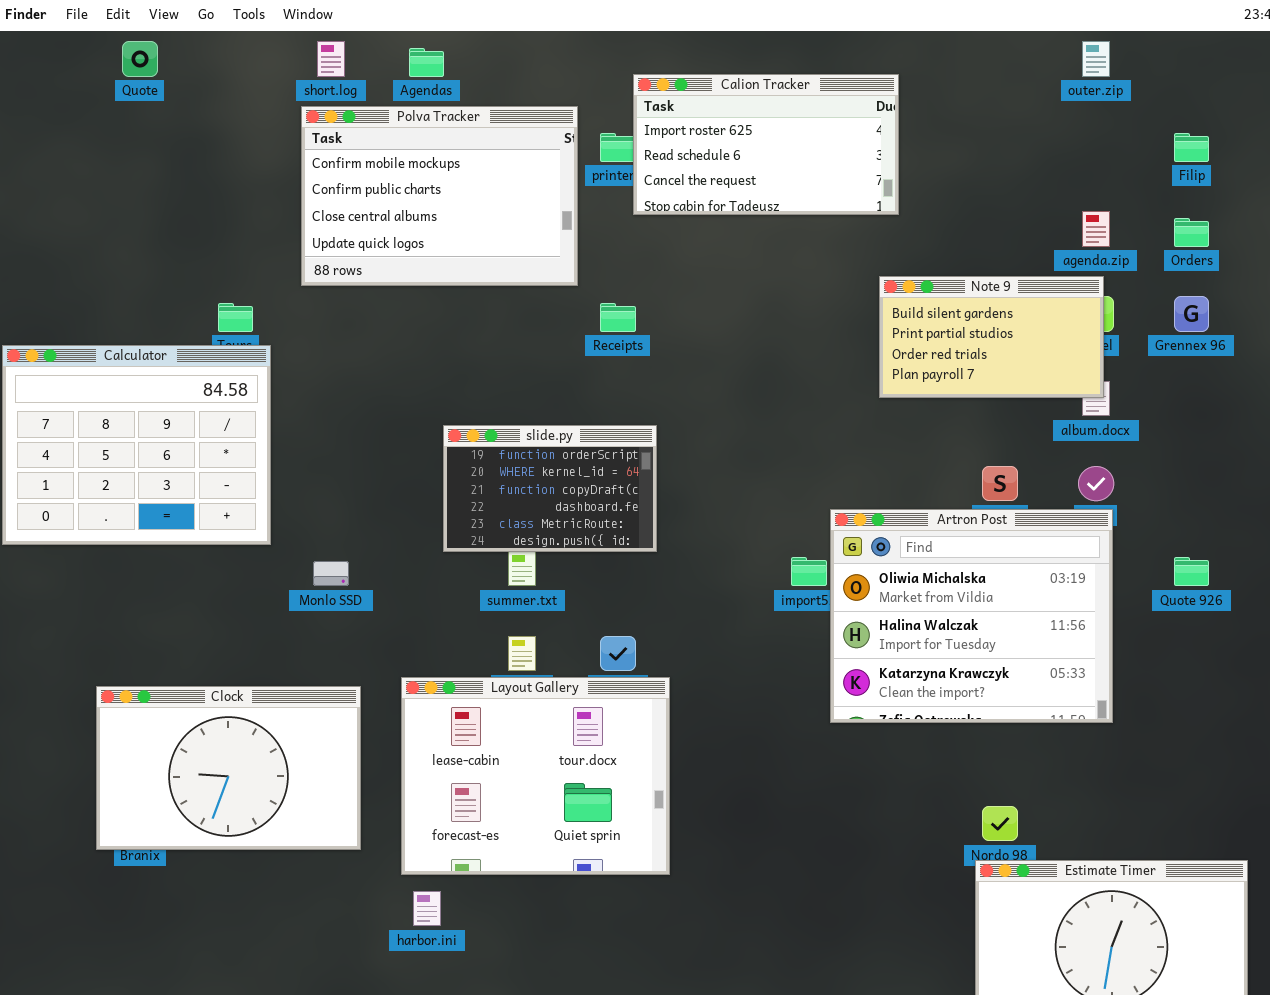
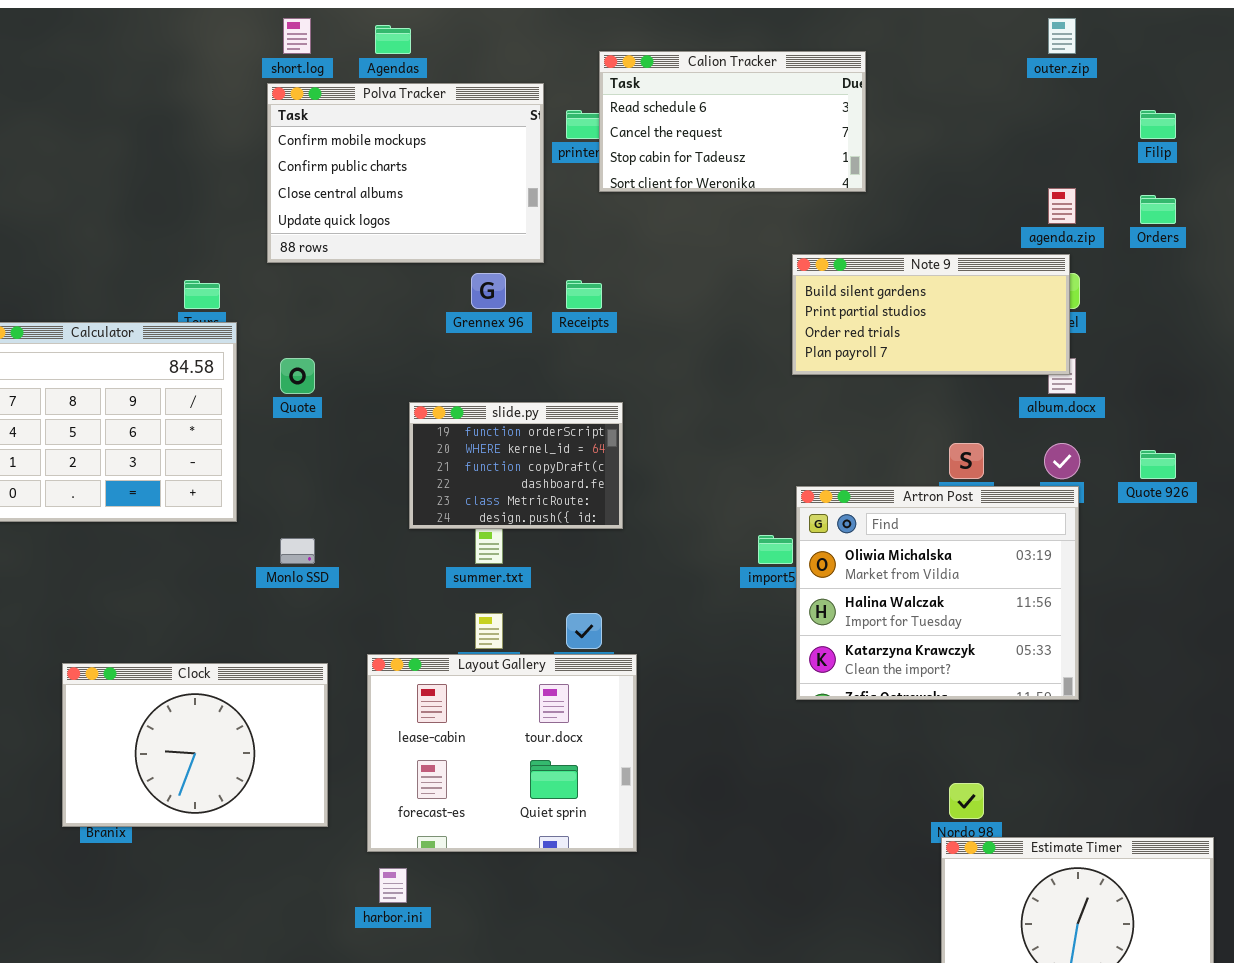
Quote: [122,41,158,77] -> [280,358,315,394], moved
Calion Tracker: [633,74,899,215] -> [599,51,866,192], scrolled down 1 row
Note 9: [879,276,1104,398] -> [792,254,1070,375], resized
Grennex 96: [1174,296,1209,332] -> [471,273,506,309], moved
Quote 926: [1174,557,1209,586] -> [1140,450,1176,479], moved

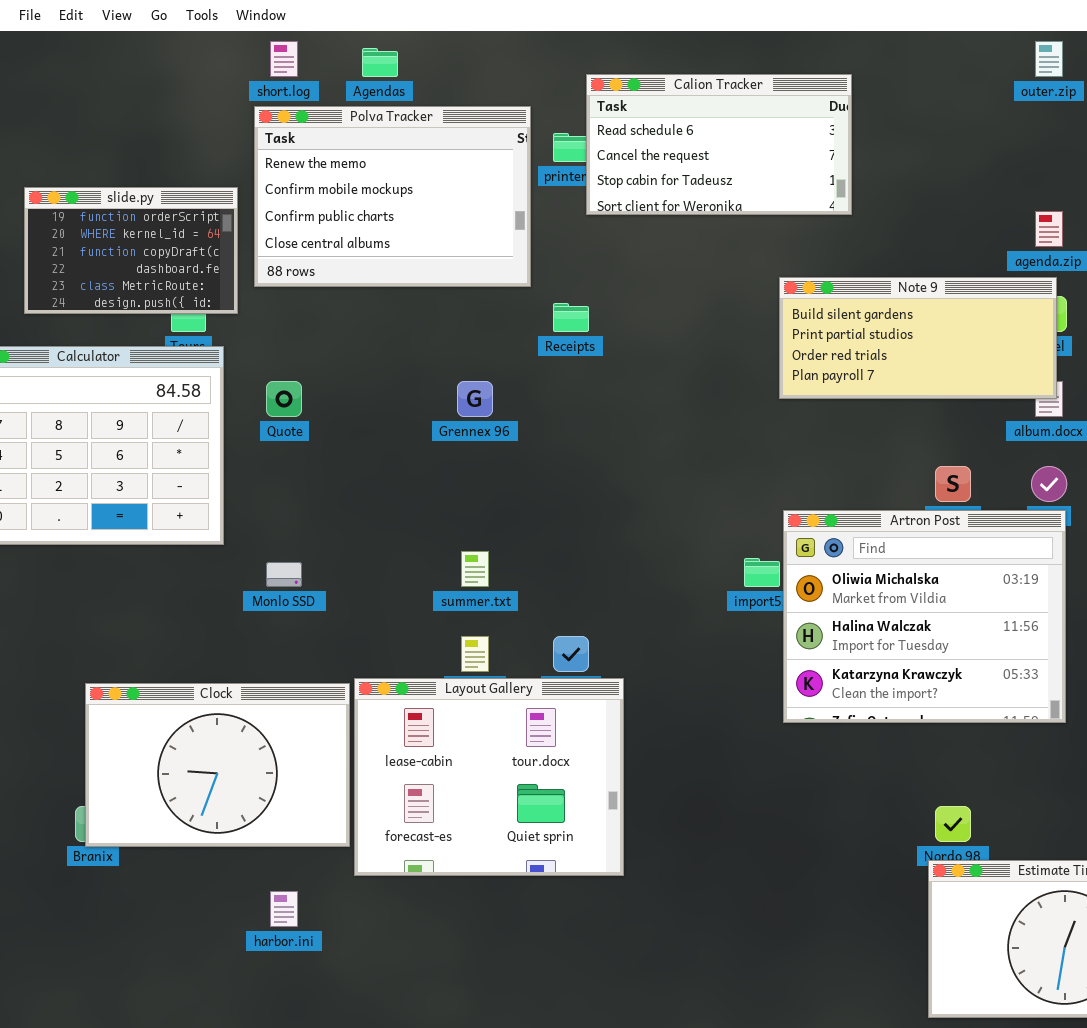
Polva Tracker: [267,83,544,263] -> [254,106,531,287], scrolled up 1 row
Grennex 96: [471,273,506,309] -> [457,381,493,417], moved
slide.py: [409,402,623,529] -> [24,187,238,314], moved
Clock: [62,663,328,827] -> [85,683,350,847], moved
harbor.ini: [379,868,407,903] -> [270,891,298,927], moved

